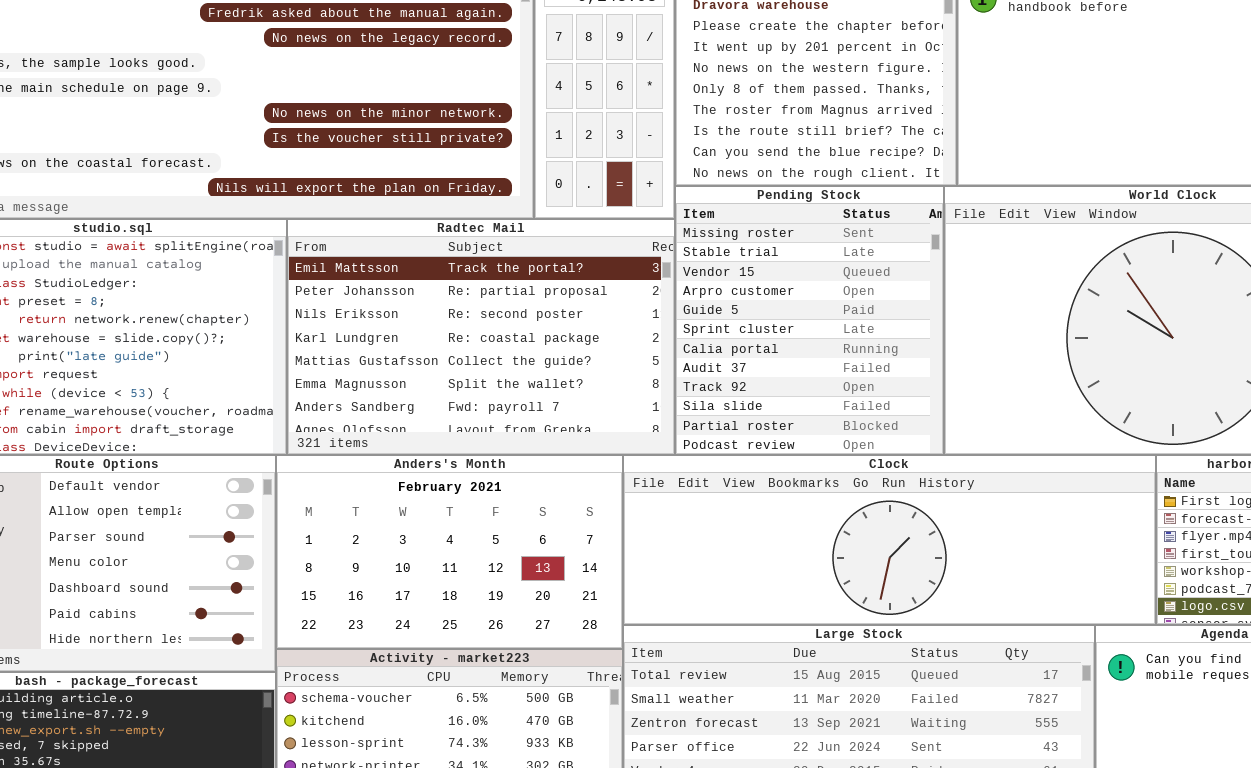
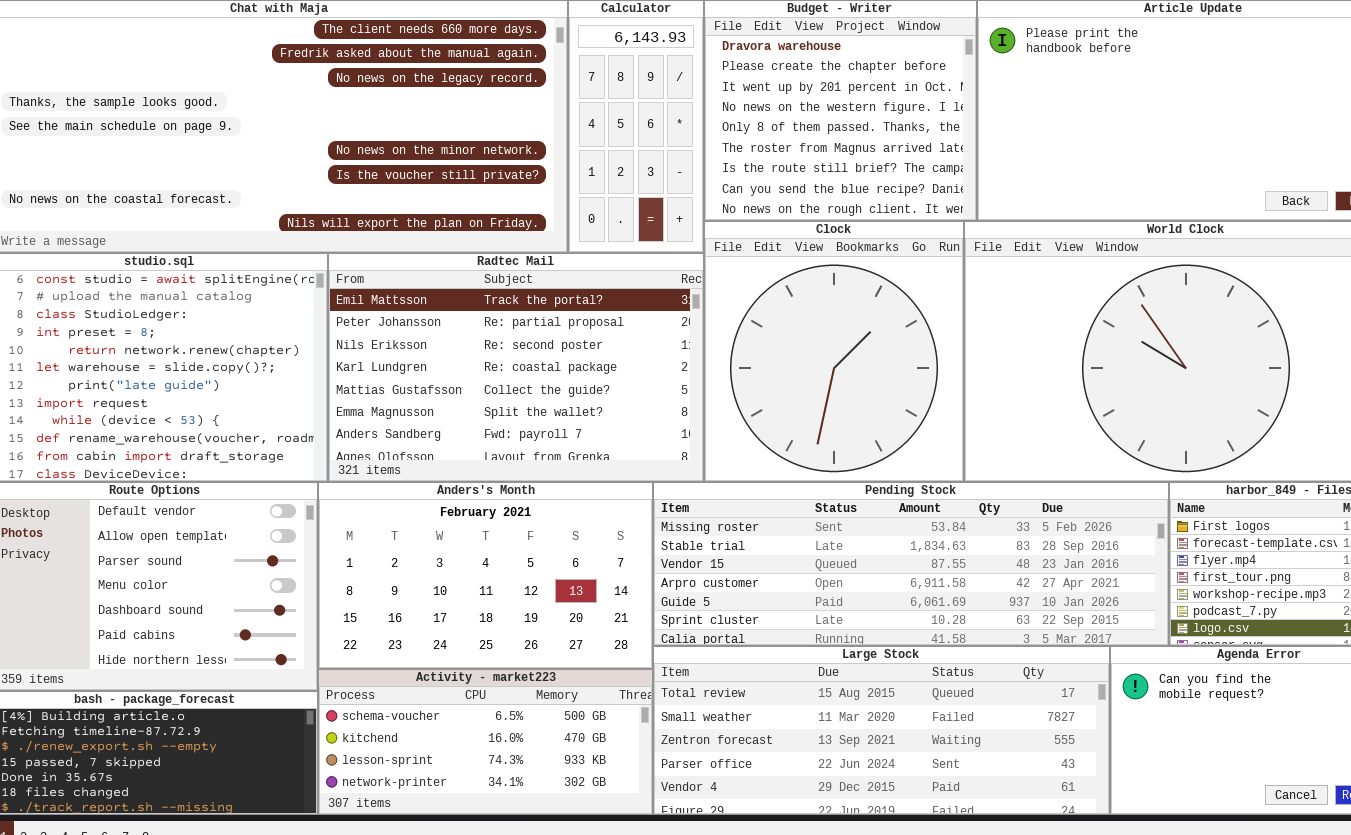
Pending Stock: [675,186,944,455] -> [653,482,1169,646], moved, resized
Clock: [623,455,1156,625] -> [704,221,964,482], moved, resized

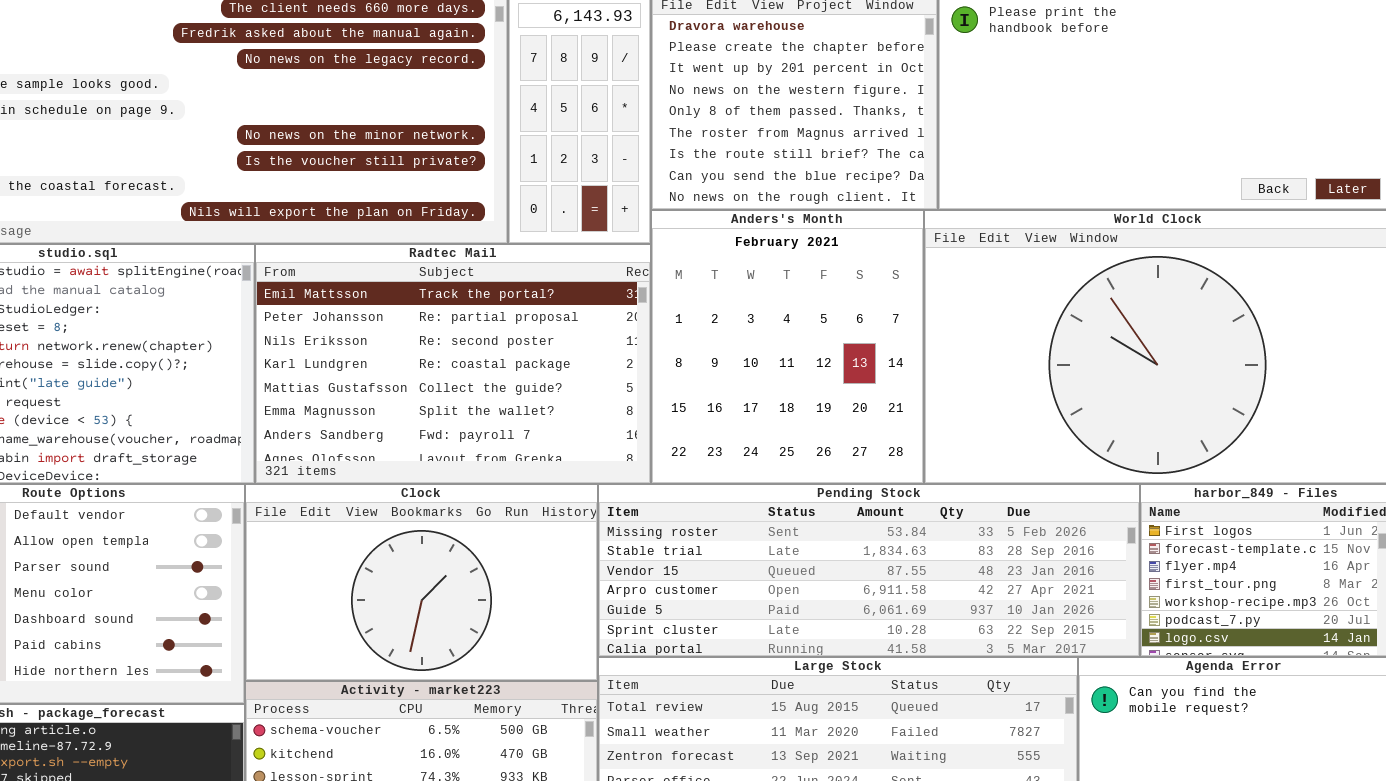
Clock: [704,221,964,482] -> [245,484,598,681], moved, resized
Anders's Month: [318,482,653,669] -> [651,210,924,484], moved, resized

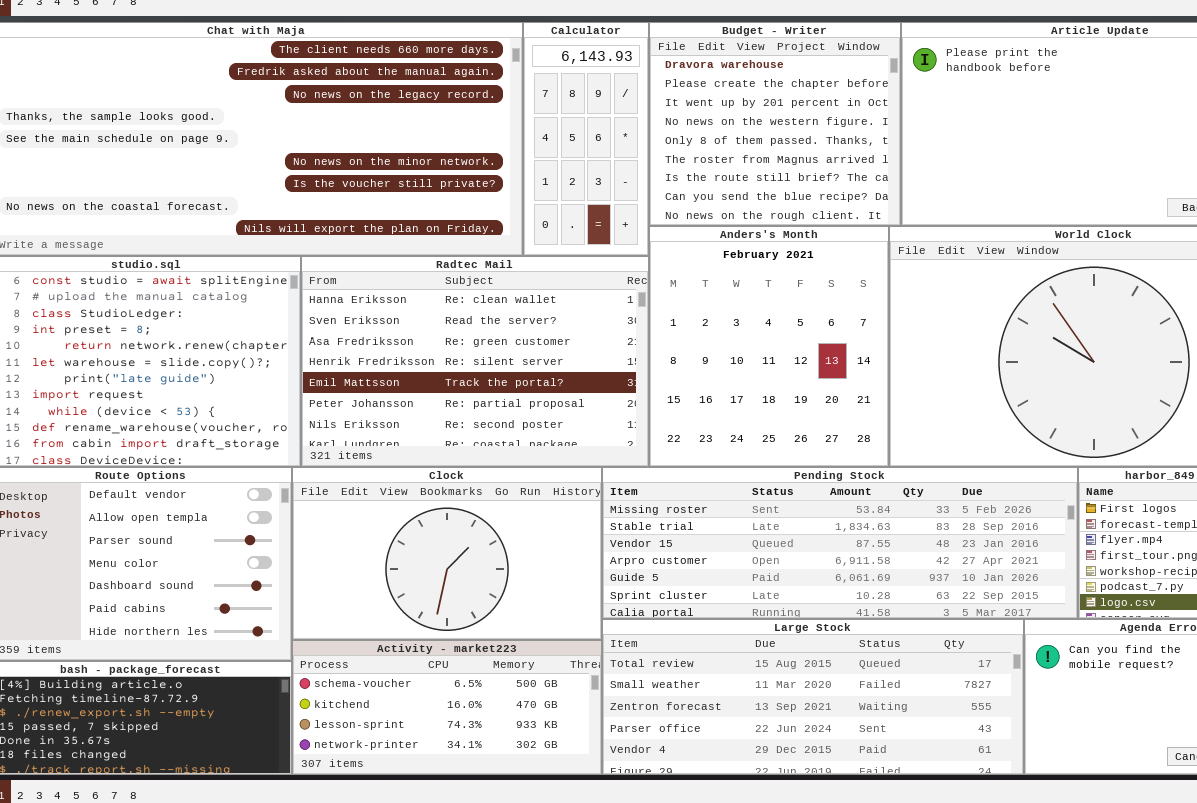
Radtec Mail: [255,244,651,484] -> [301,256,649,467], scrolled up 4 rows

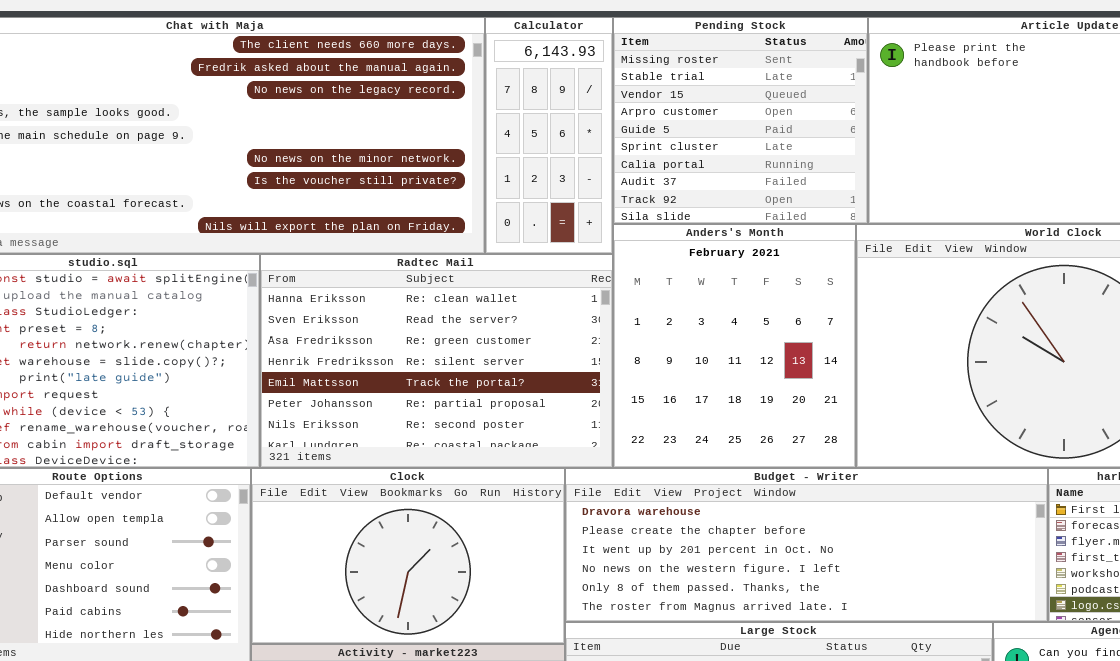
Budget - Writer: [649,22,901,226] -> [565,468,1048,622], moved, resized
Pending Stock: [602,467,1078,619] -> [613,17,868,224], moved, resized

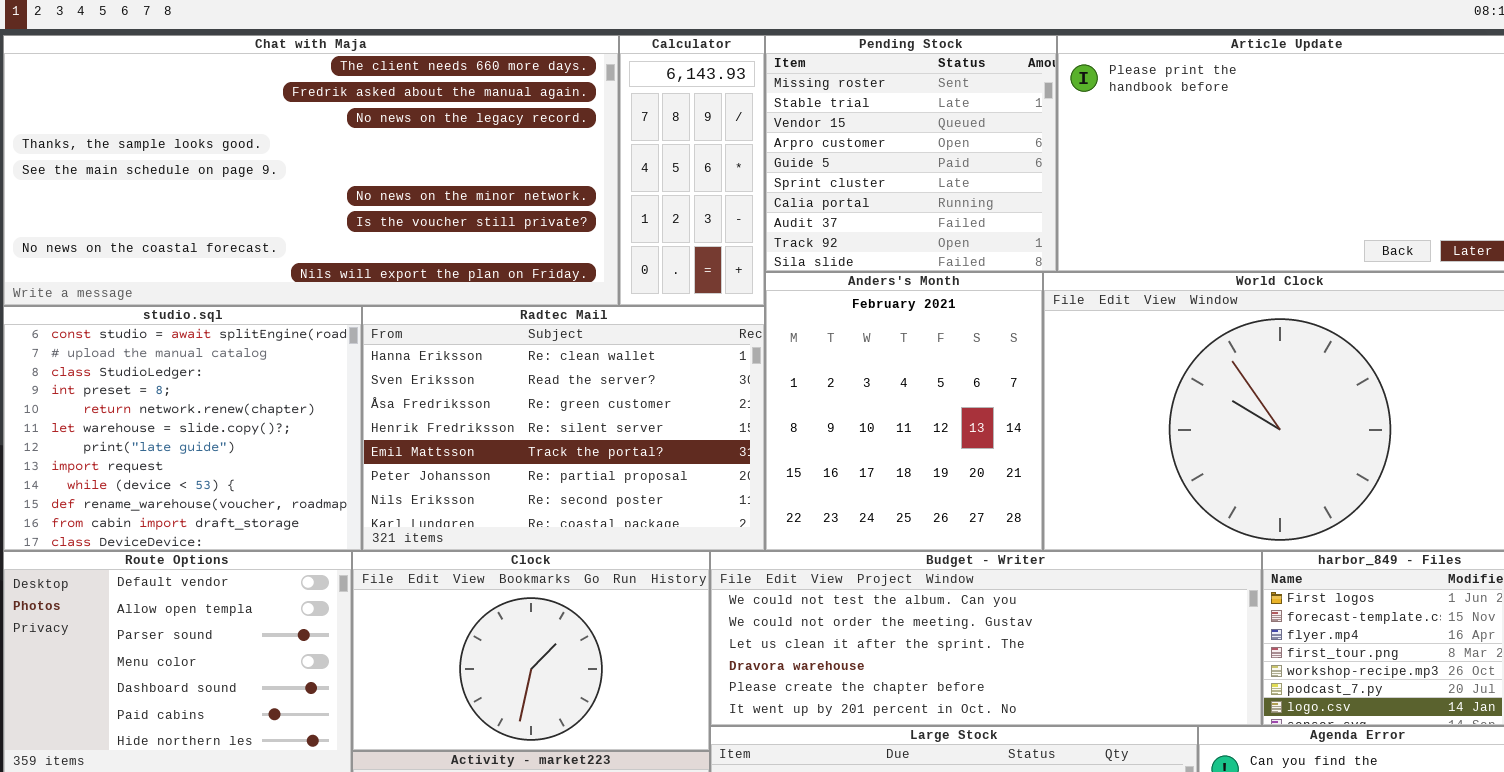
Budget - Writer: [565,468,1048,622] -> [710,551,1262,726], scrolled up 3 rows

